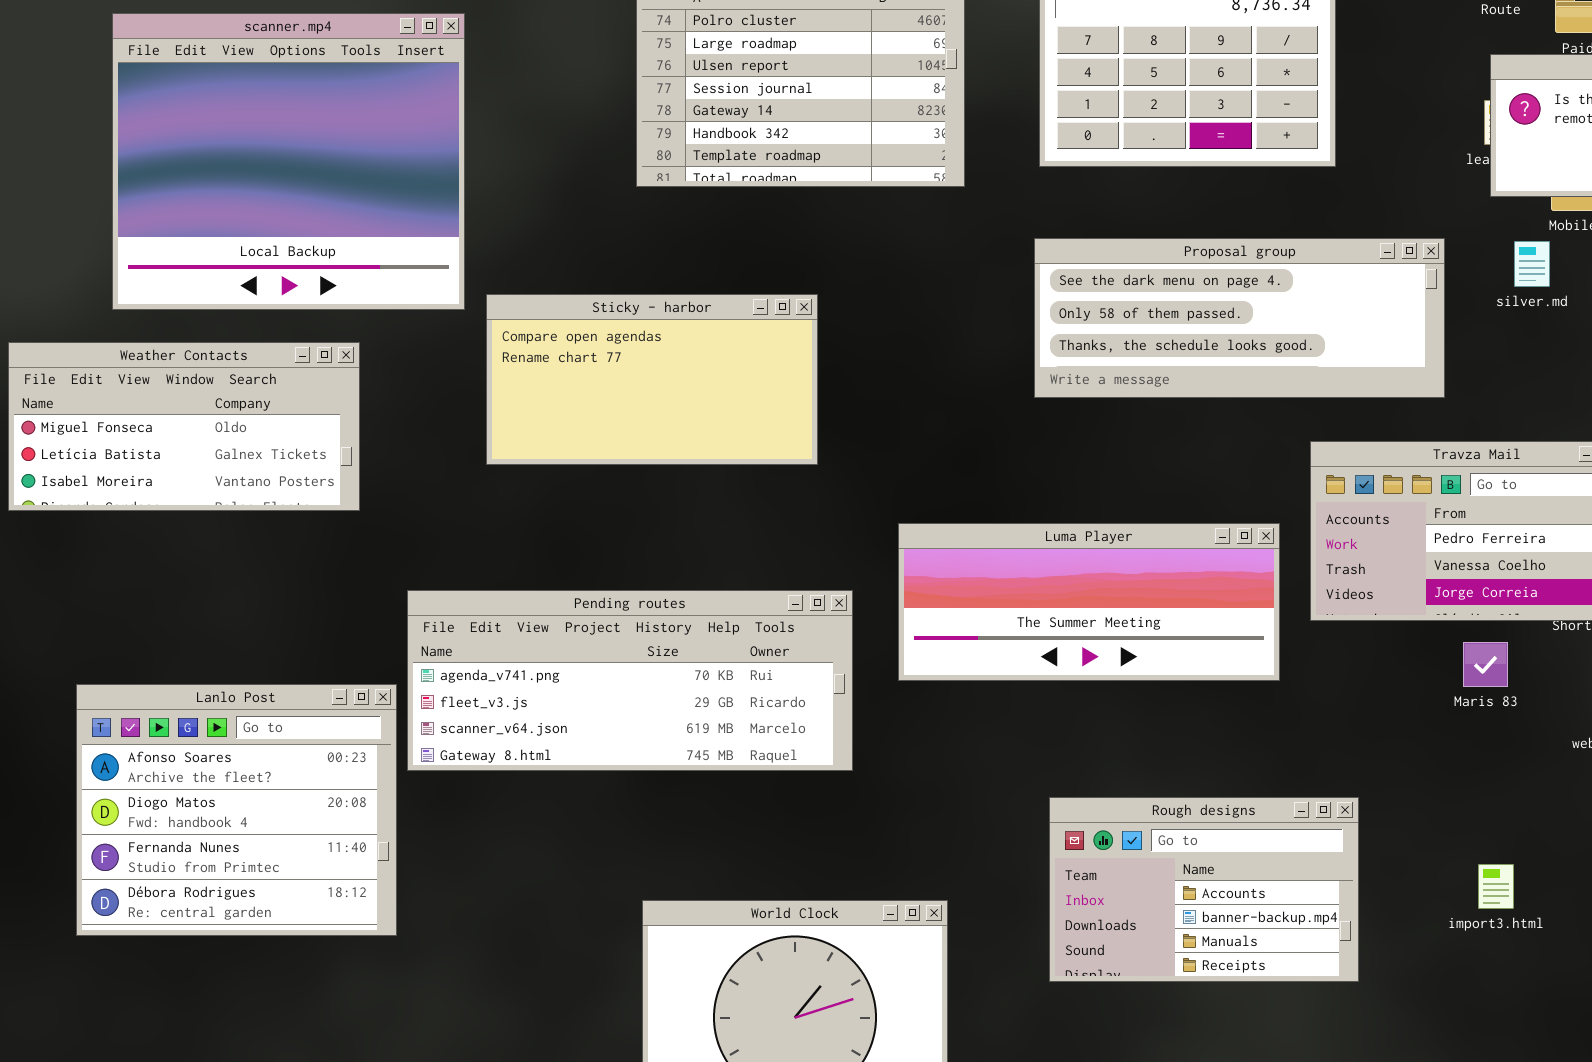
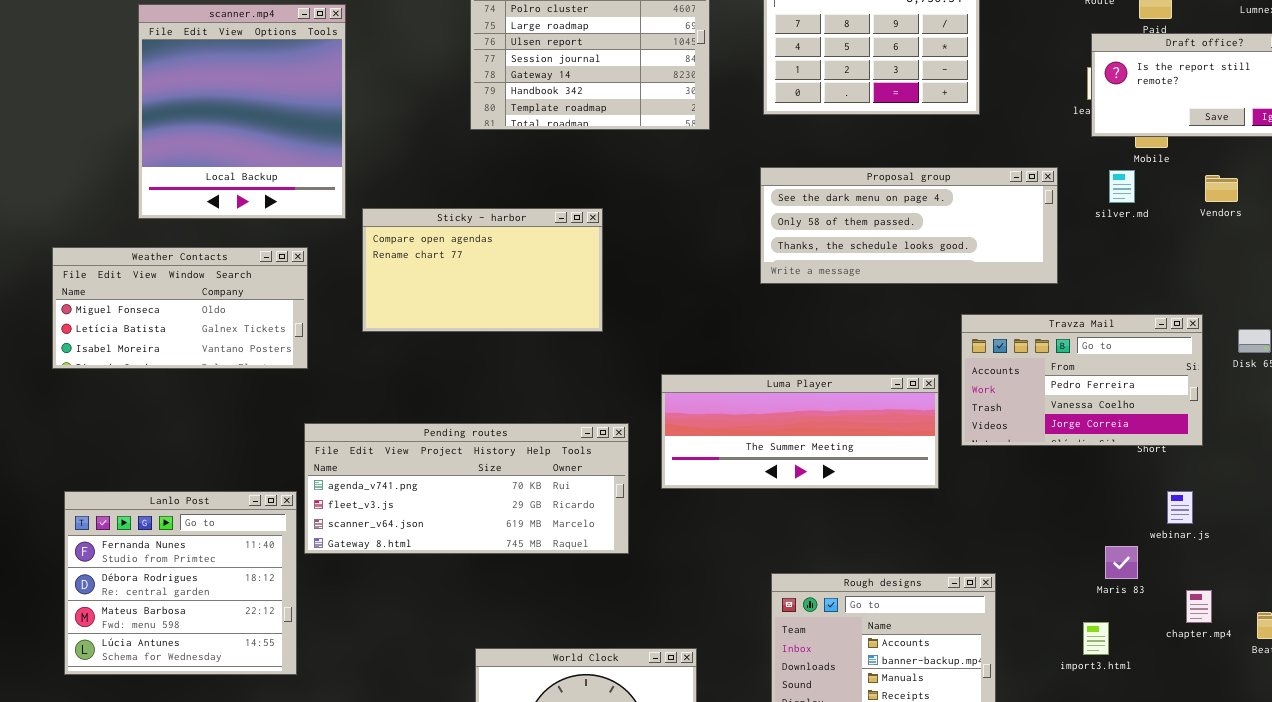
scanner.mp4: [112,13,465,310] -> [138,4,346,219], resized
Weather Contacts: [8,342,360,511] -> [52,247,308,369], moved
Maris 83: [1463,642,1508,687] -> [1105,546,1138,579], moved
Lanlo Post: [76,684,397,936] -> [64,491,297,675], scrolled down 2 rows

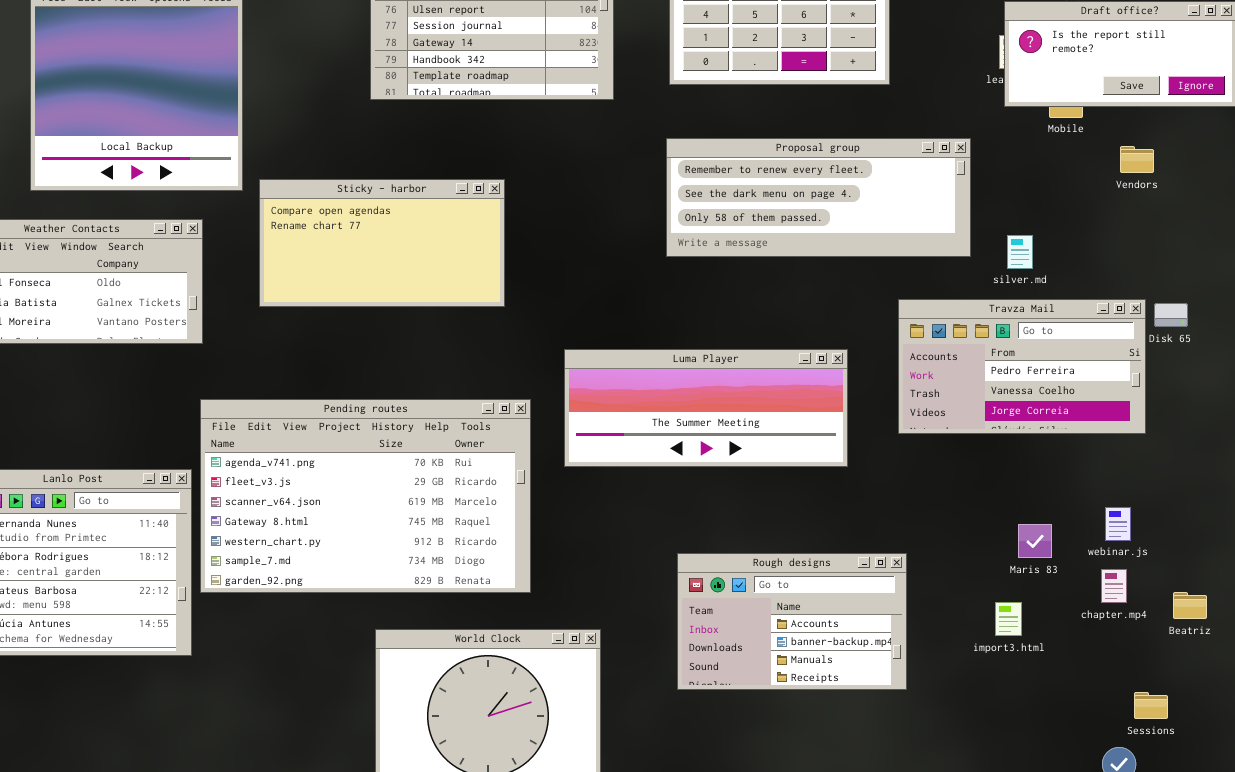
Proposal group: [760,167,1058,284] -> [666,138,971,257], scrolled up 1 row
silver.md: [1109,170,1135,203] -> [1007,235,1033,269], moved
Travza Mail: [961,314,1203,446] -> [898,299,1146,434], moved
Pending routes: [304,423,629,554] -> [200,399,531,593], resized
webinar.js: [1167,491,1193,524] -> [1105,507,1131,541], moved

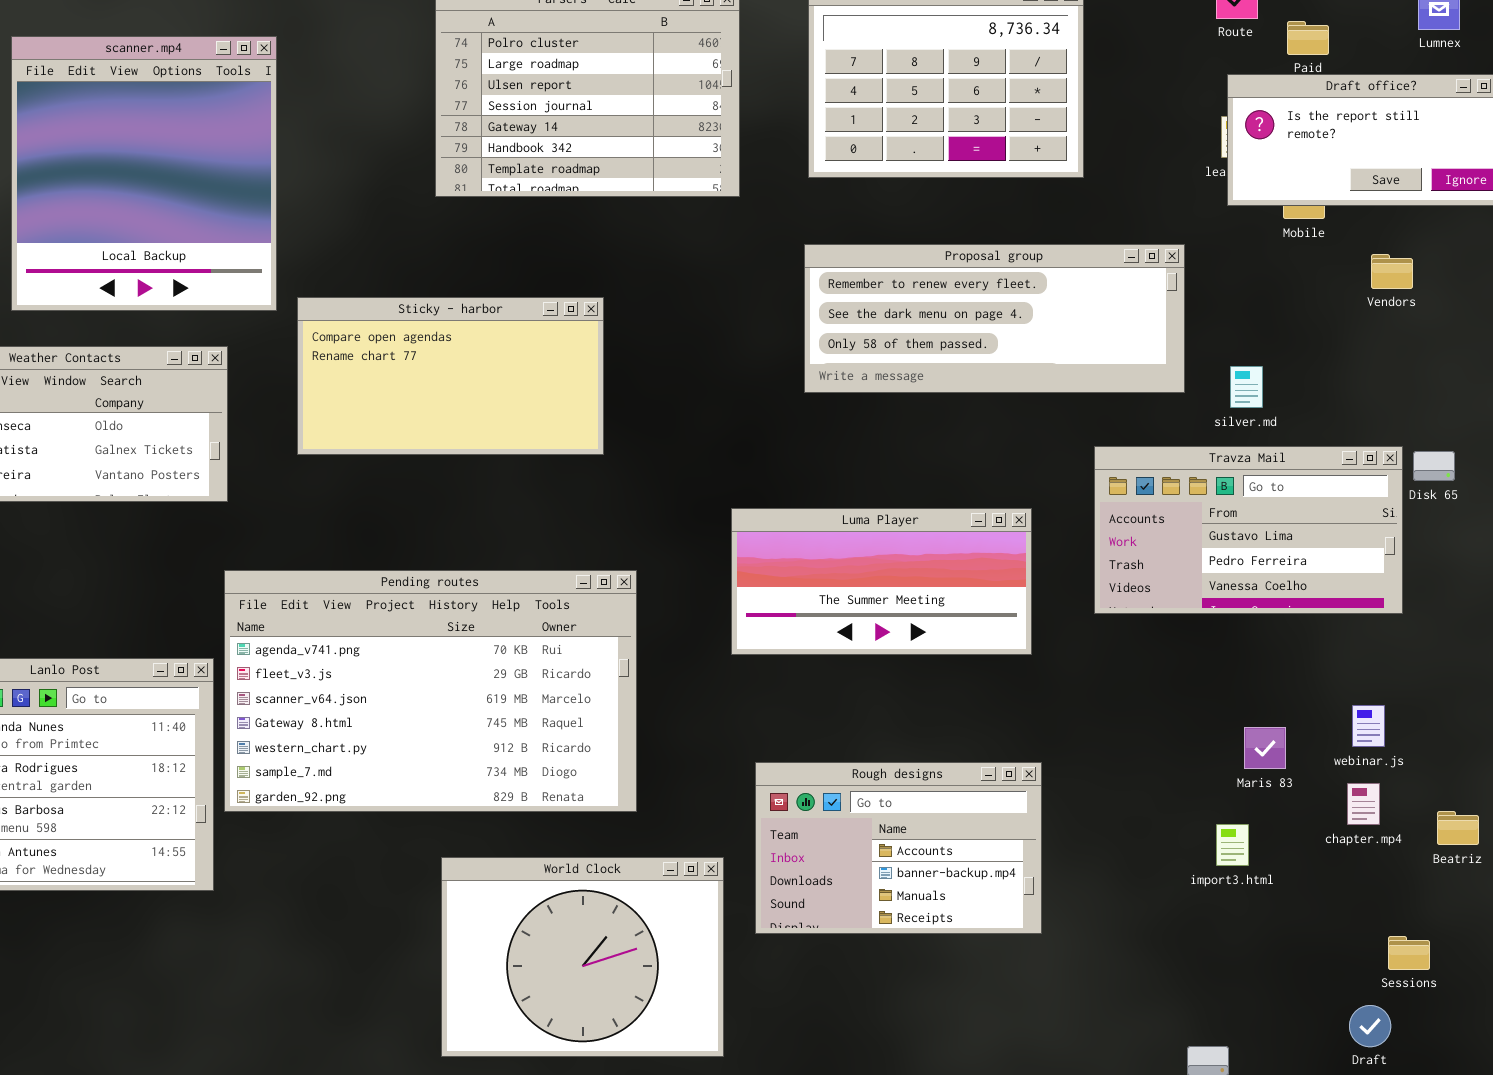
Travza Mail: [898,299,1146,434] -> [1094,446,1403,614], scrolled up 1 row
Luma Player: [564,349,848,467] -> [731,508,1032,655], resized
Rough designs: [677,553,907,690] -> [755,762,1042,934], moved

